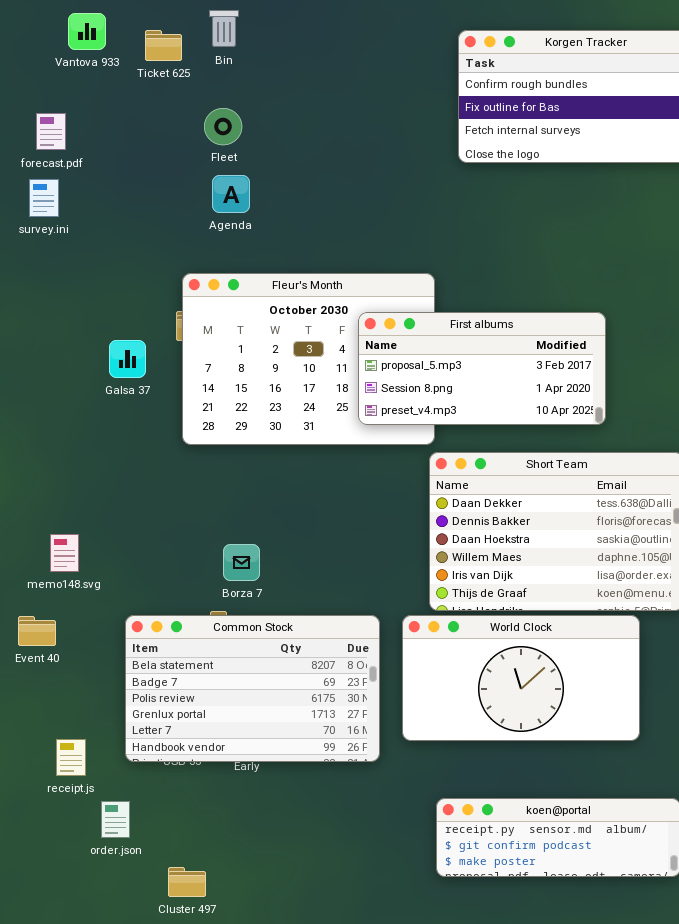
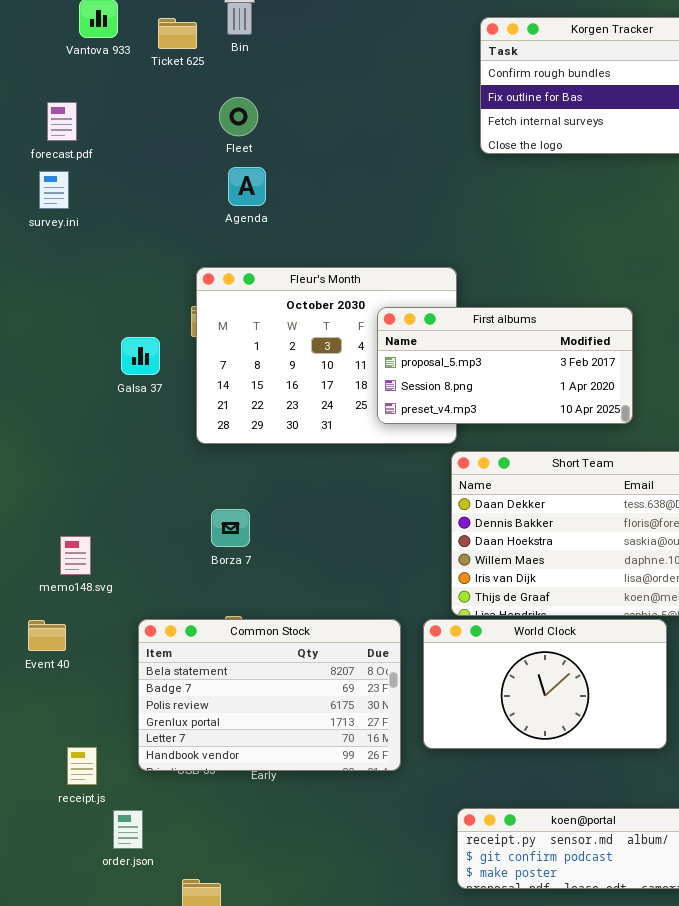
Borza 7: [223,544,260,581] -> [211,509,250,547], moved

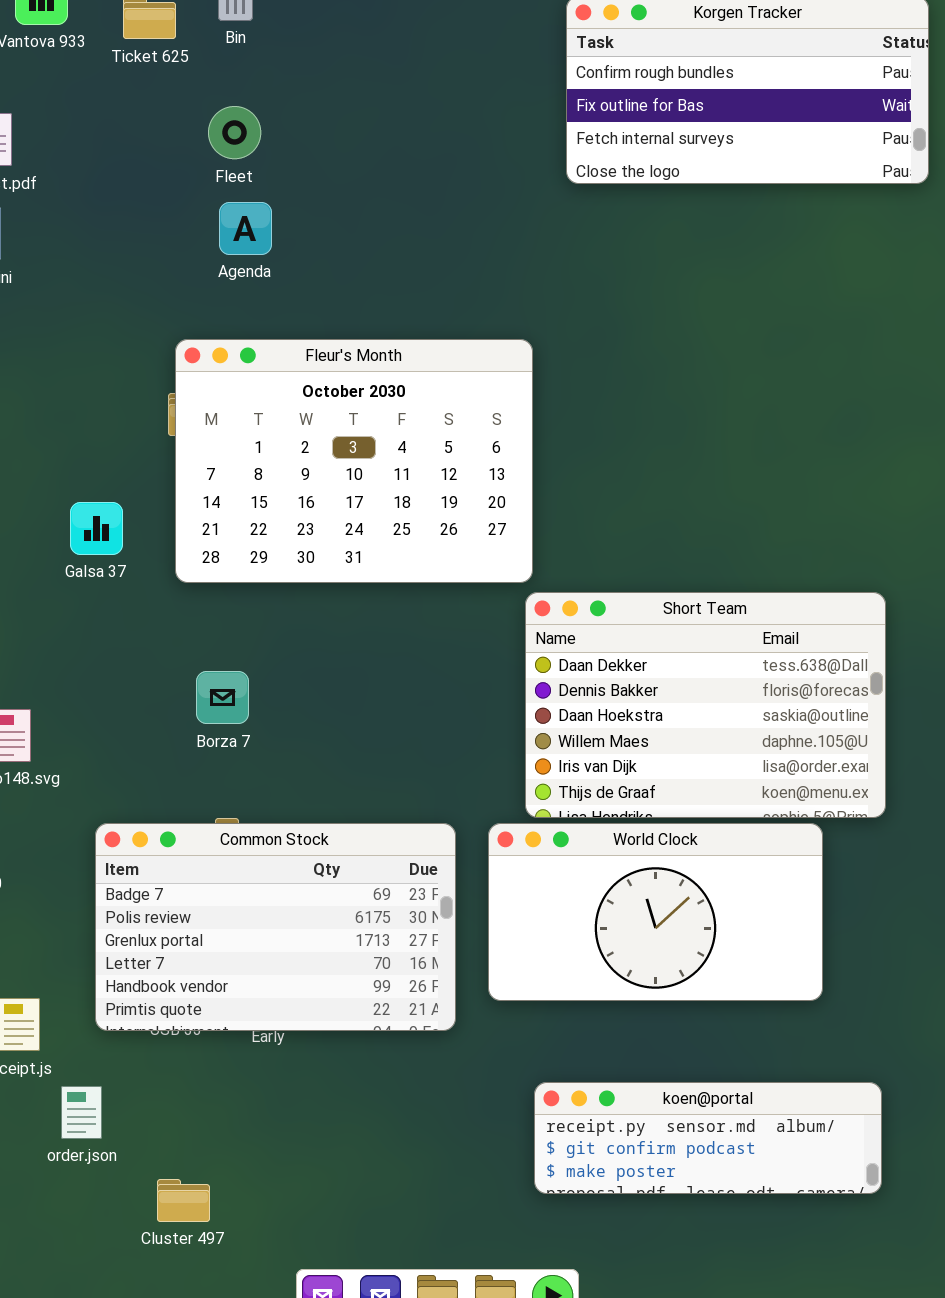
First albums: [377,307,633,424] -> none, closed
Galsa 37: [121,337,160,375] -> [70,502,123,555], moved
Common Stock: [138,619,401,771] -> [95,823,456,1031], scrolled down 1 row

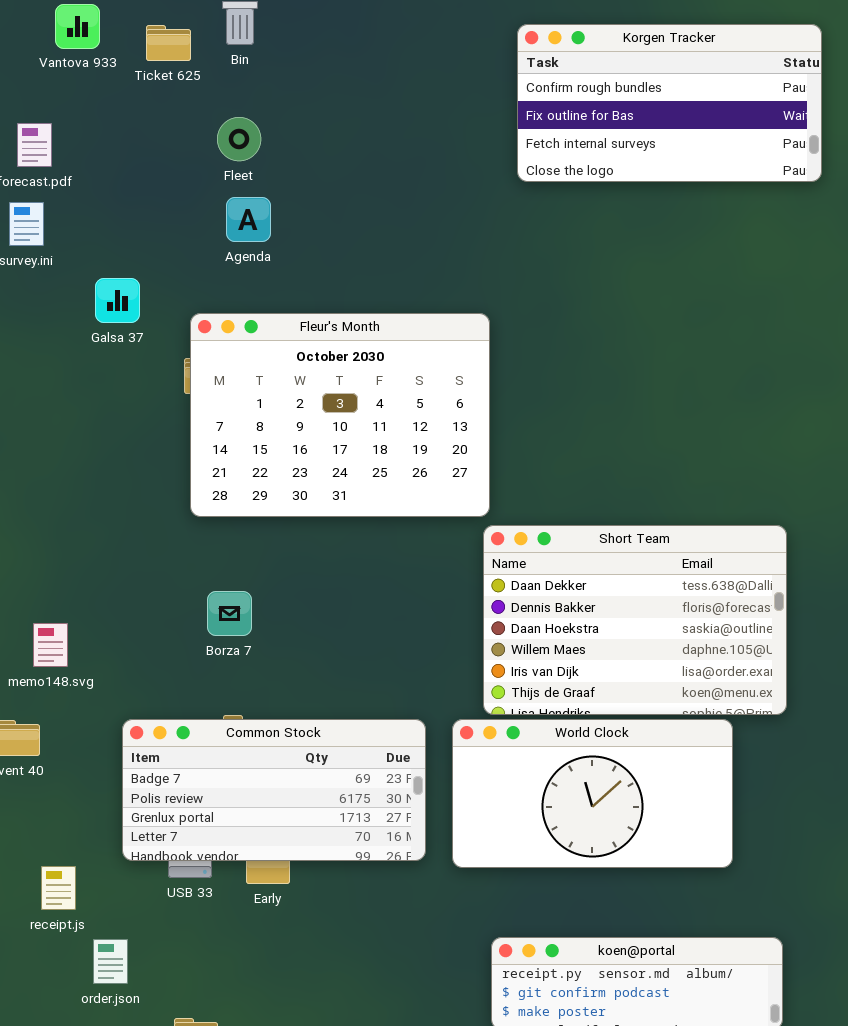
Galsa 37: [70,502,123,555] -> [95,278,140,323], moved
Common Stock: [95,823,456,1031] -> [122,719,426,861], resized

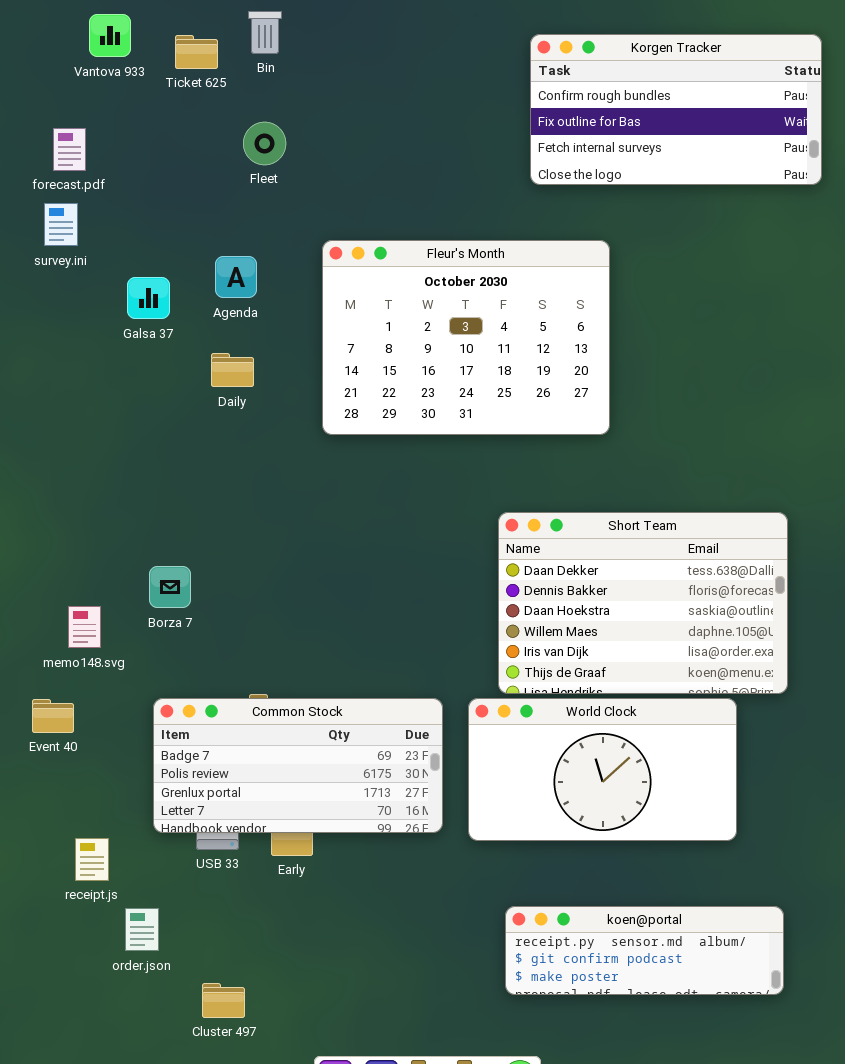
Agenda: [226,197,271,242] -> [215,256,257,298], moved
Fleur's Month: [190,313,490,517] -> [322,240,610,435], moved
Borza 7: [207,591,252,636] -> [149,566,191,608], moved

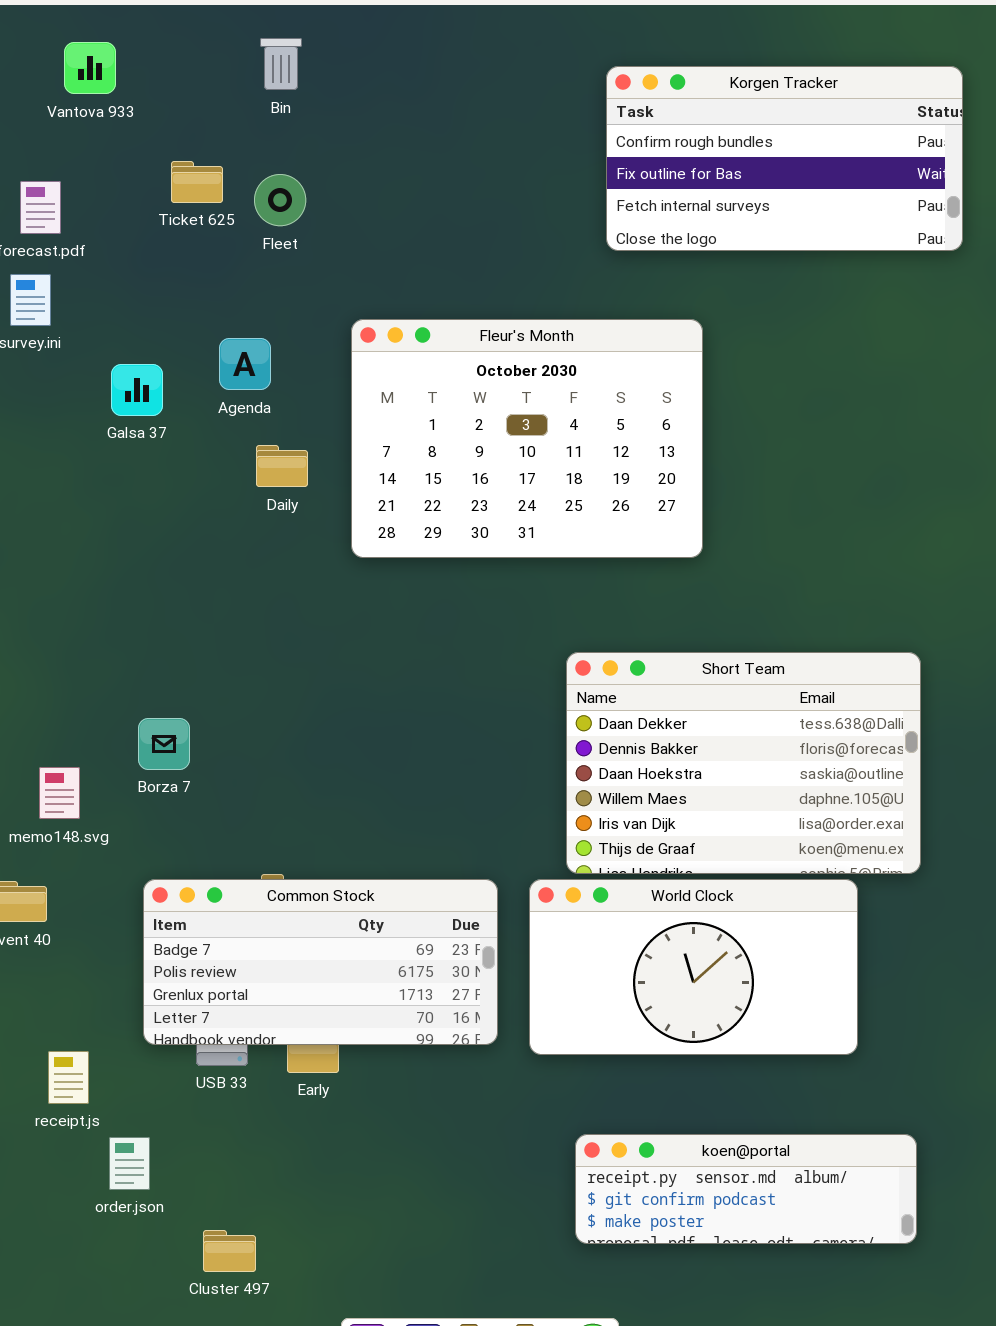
Ticket 625: [175,35,218,69] -> [171,161,223,203], moved
Daily: [211,353,254,387] -> [256,445,308,487], moved

